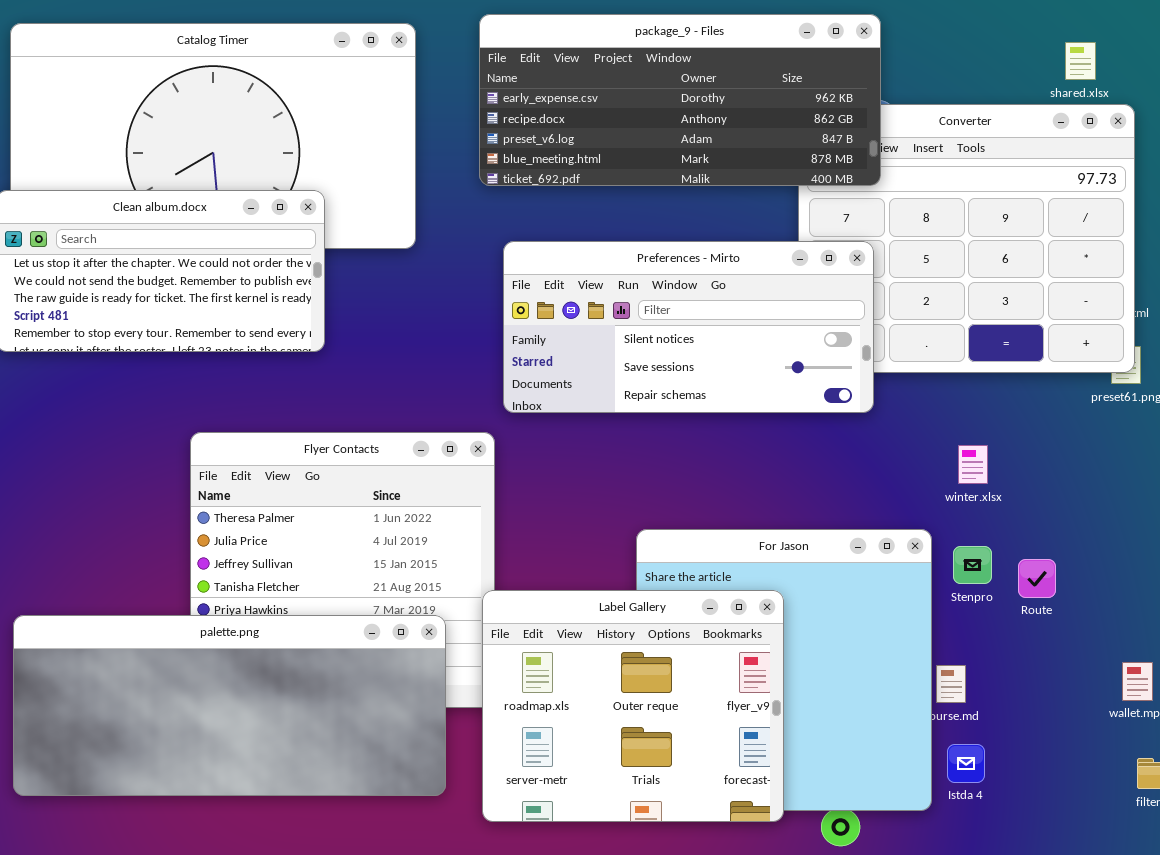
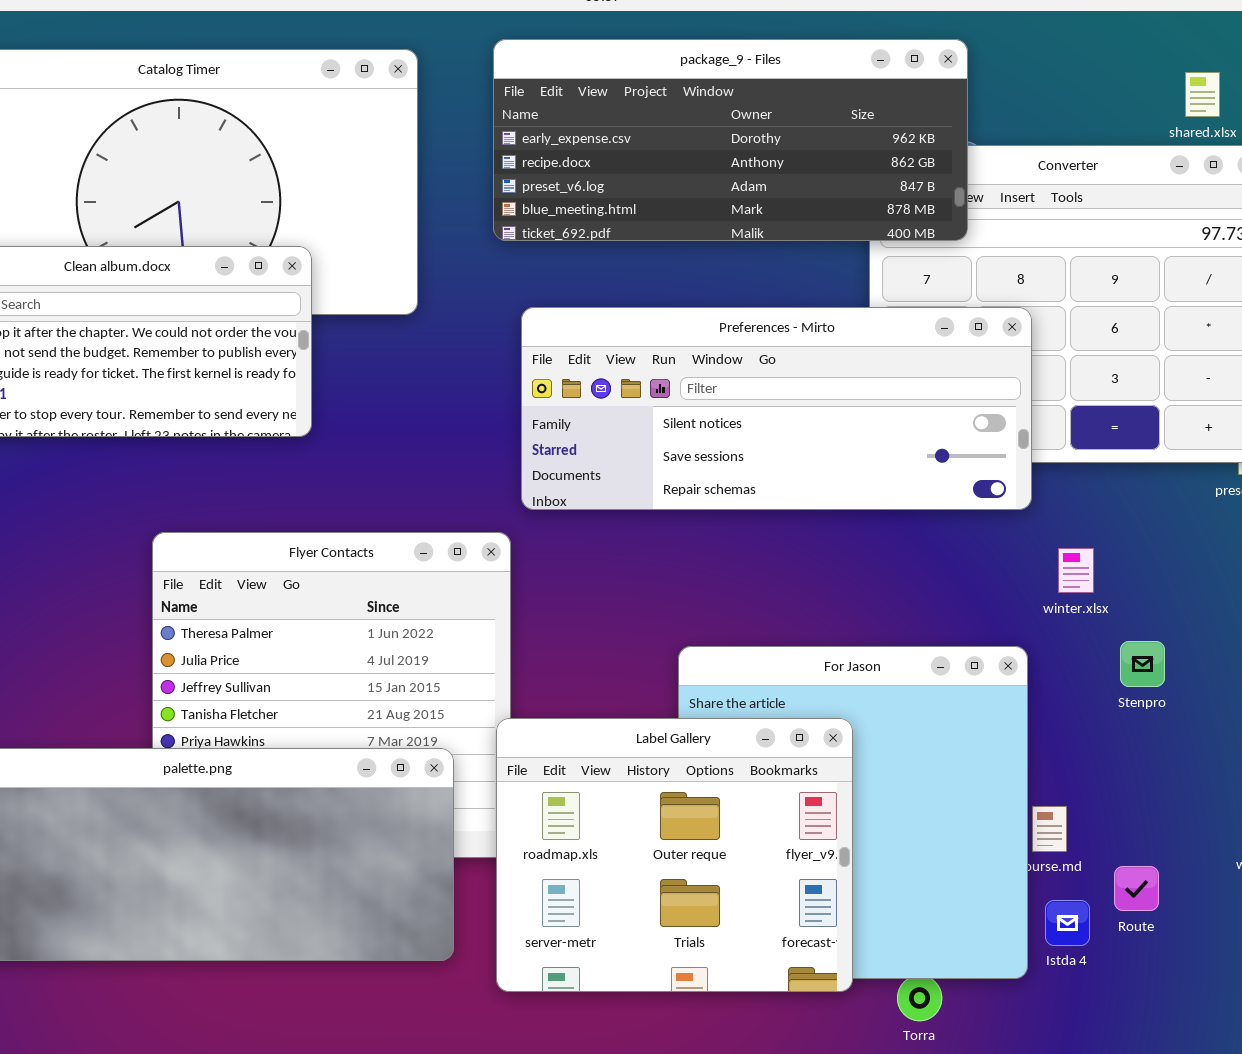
Preferences - Mirto: [503,241,874,413] -> [521,307,1032,510], resized
Stenpro: [953,546,992,584] -> [1120,641,1165,687], moved
Route: [1018,559,1056,598] -> [1114,866,1159,911], moved

